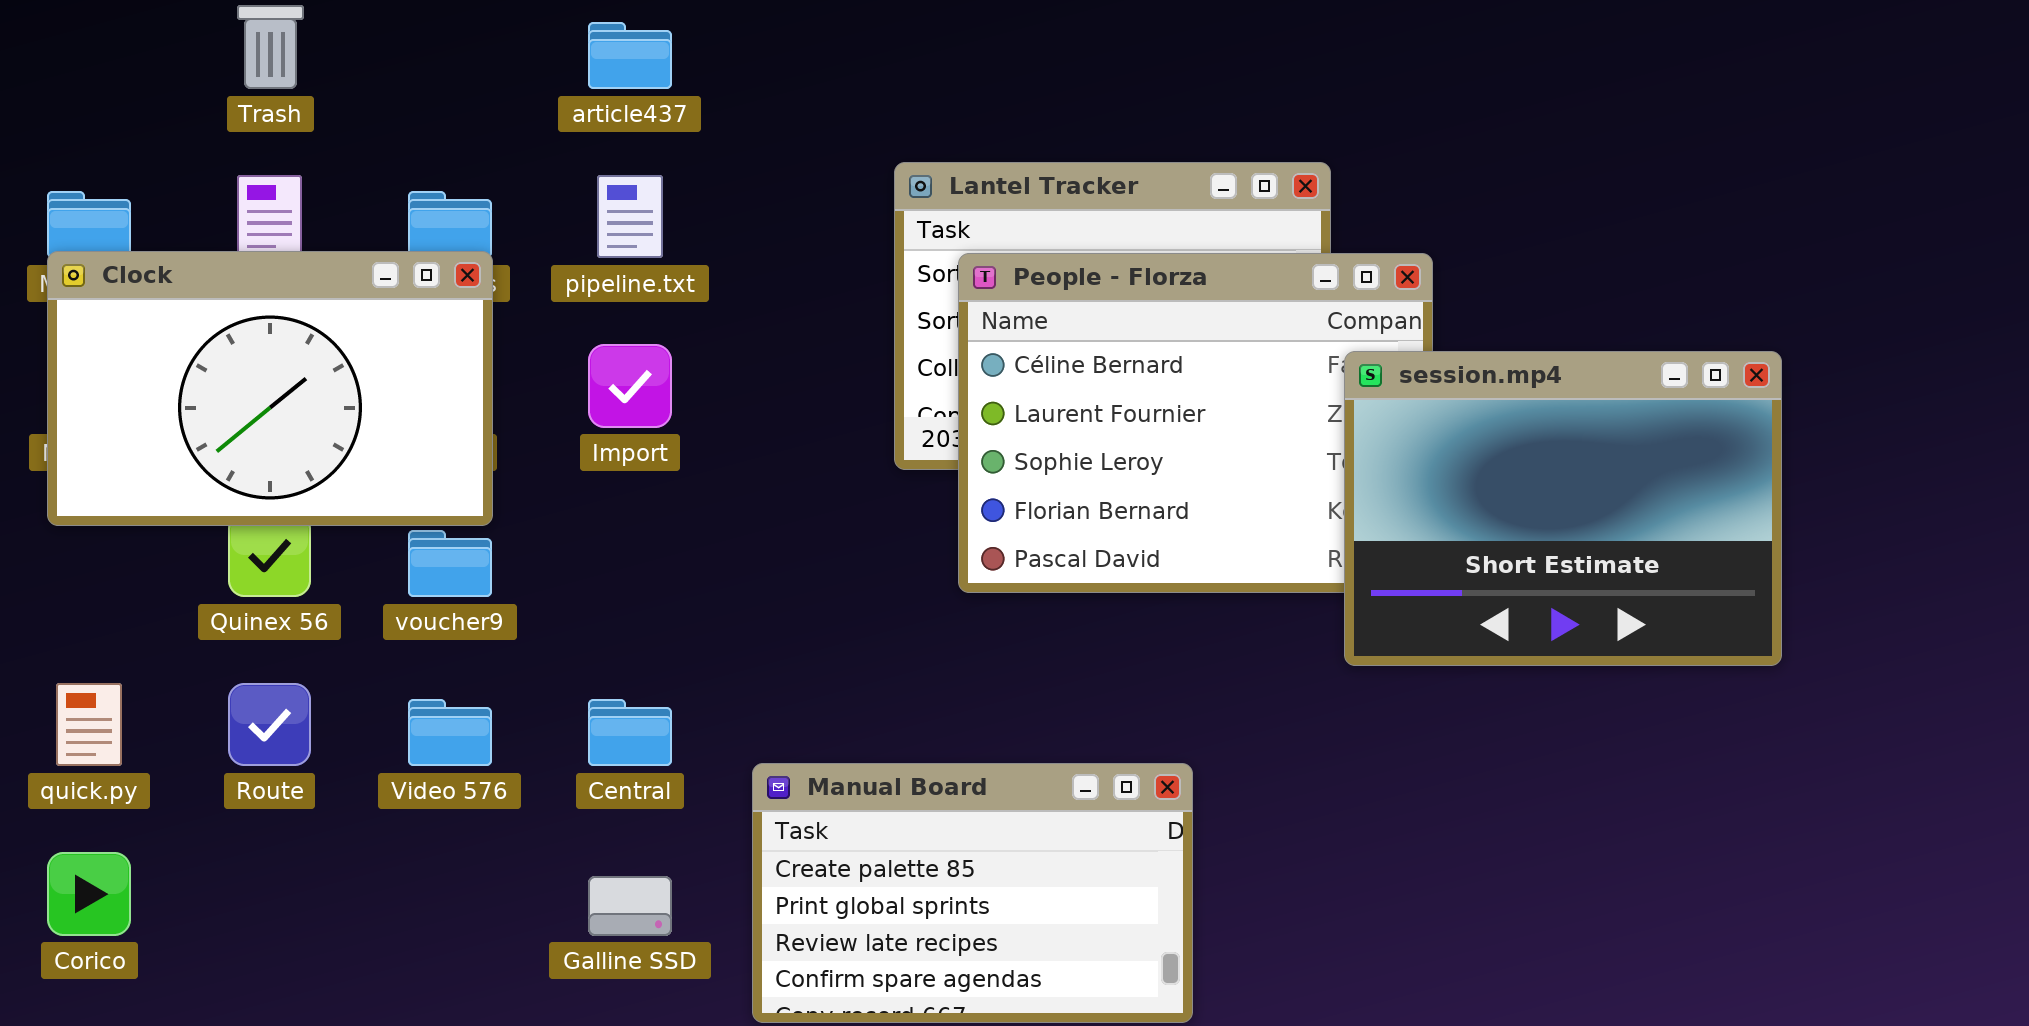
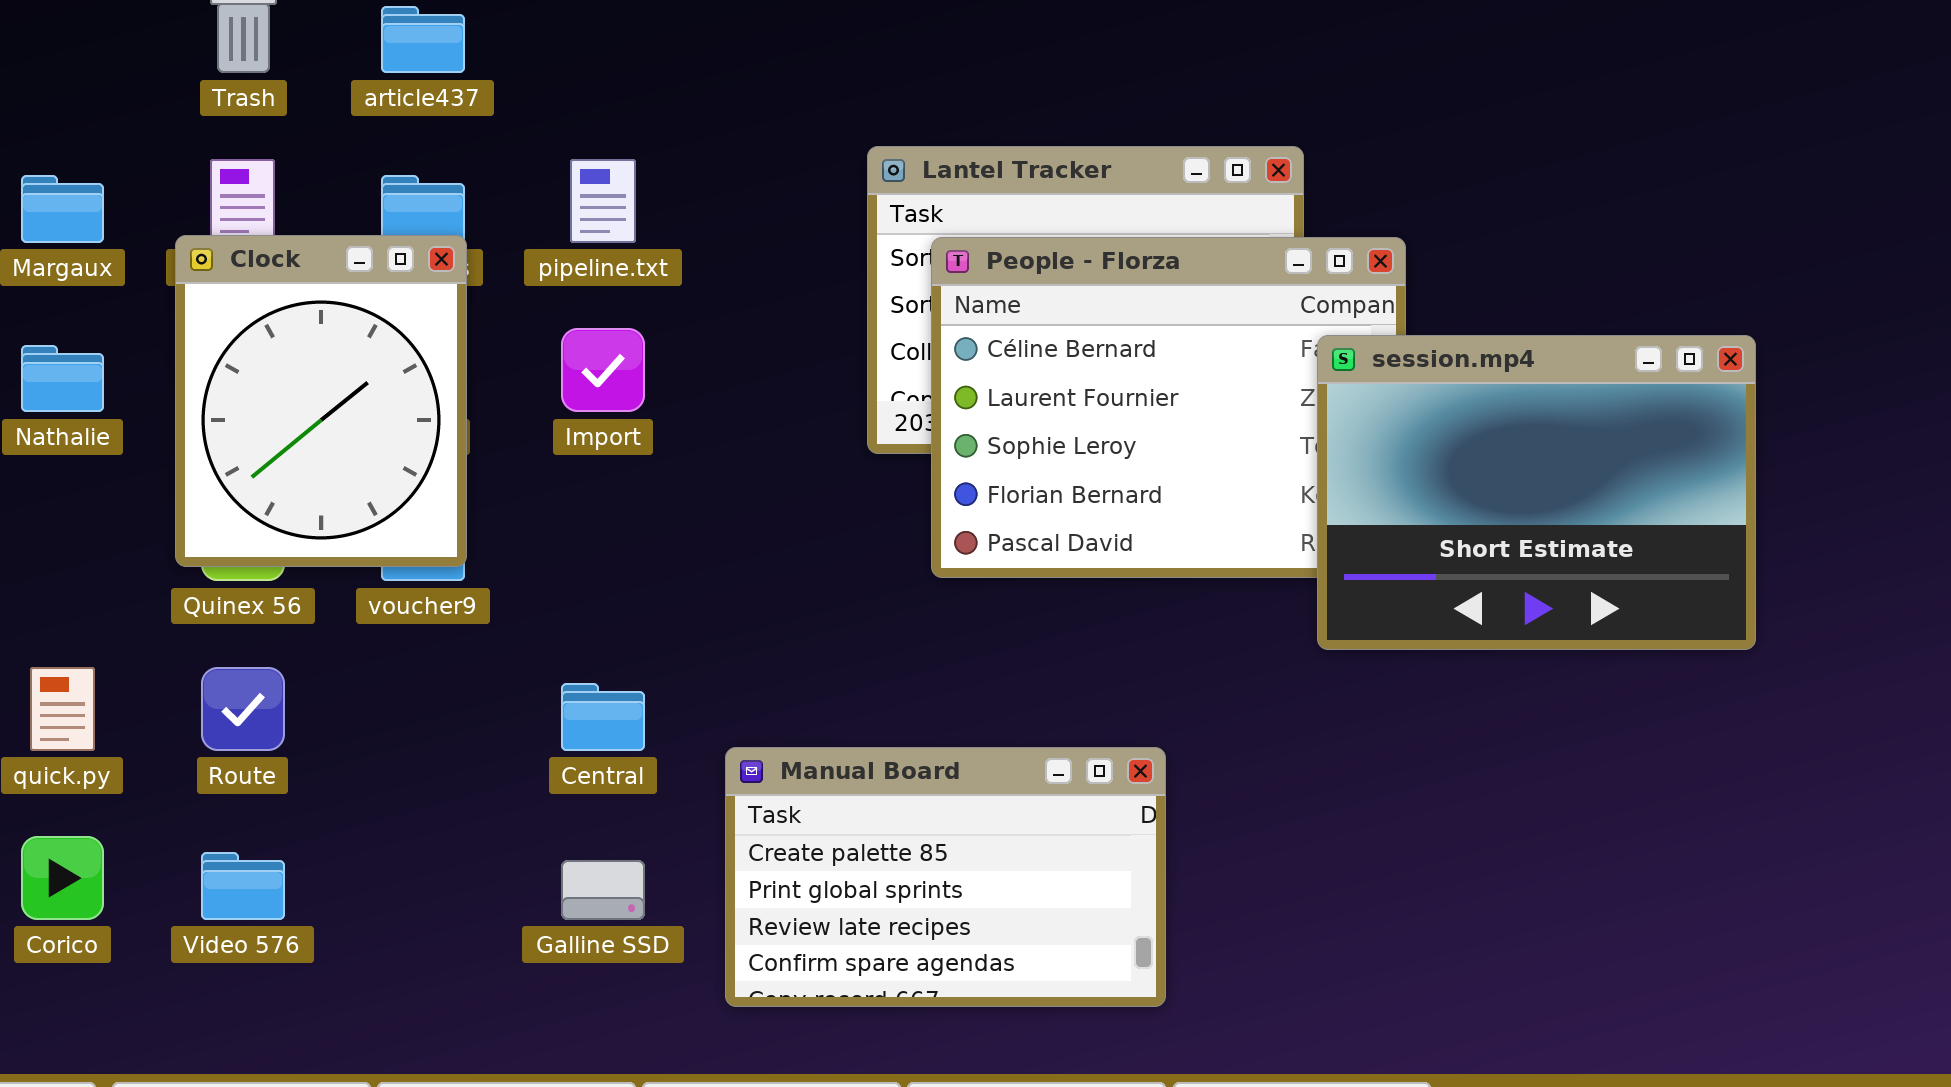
article437: [588,22,672,89] -> [381,6,465,73], moved
Clock: [47,251,493,526] -> [175,235,467,567], resized
Video 576: [408,699,492,766] -> [201,852,285,920], moved

